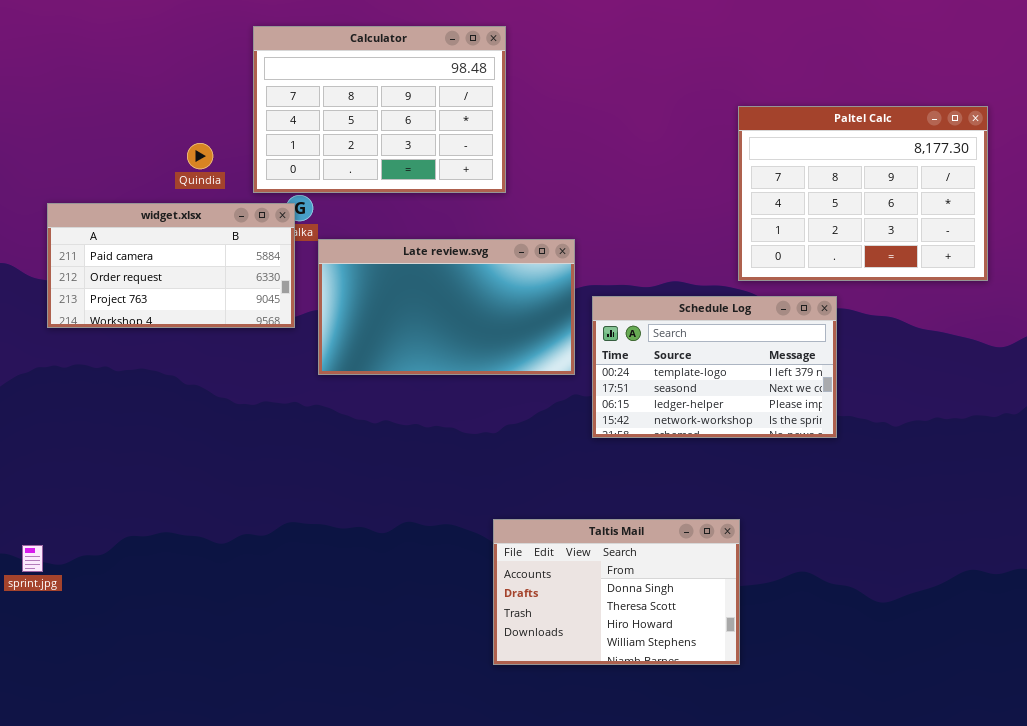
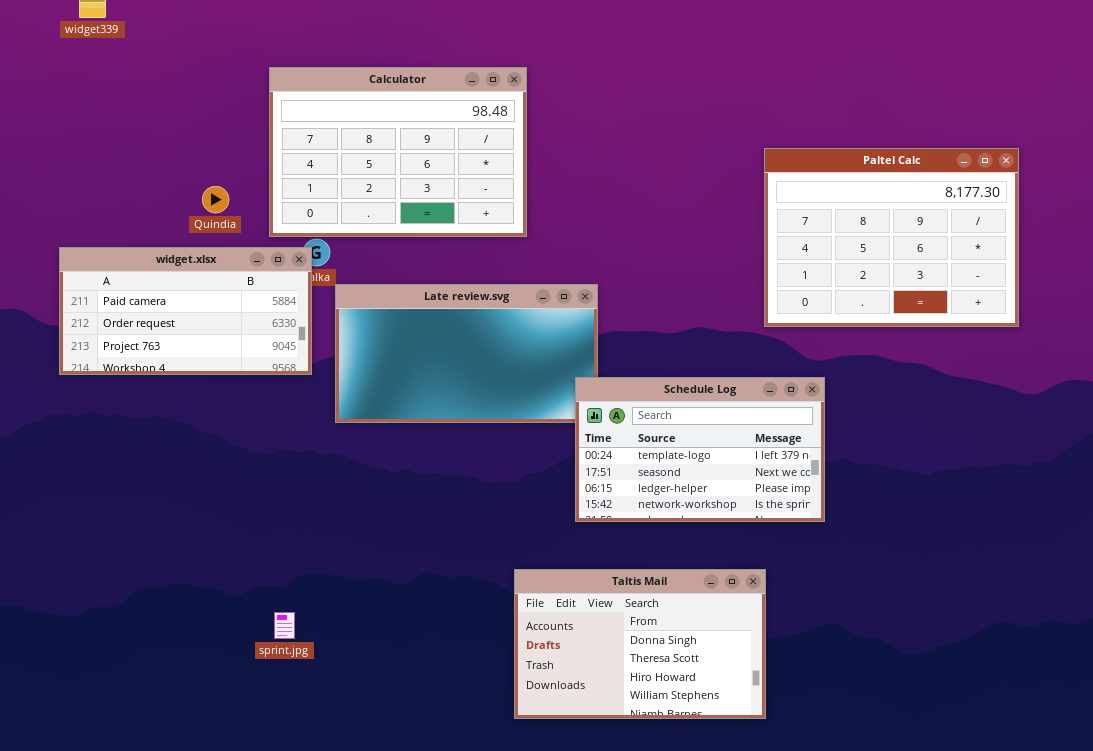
Schedule Log: [592,296,837,438] -> [575,377,825,522], moved
sprint.jpg: [22,545,43,572] -> [274,612,295,639], moved

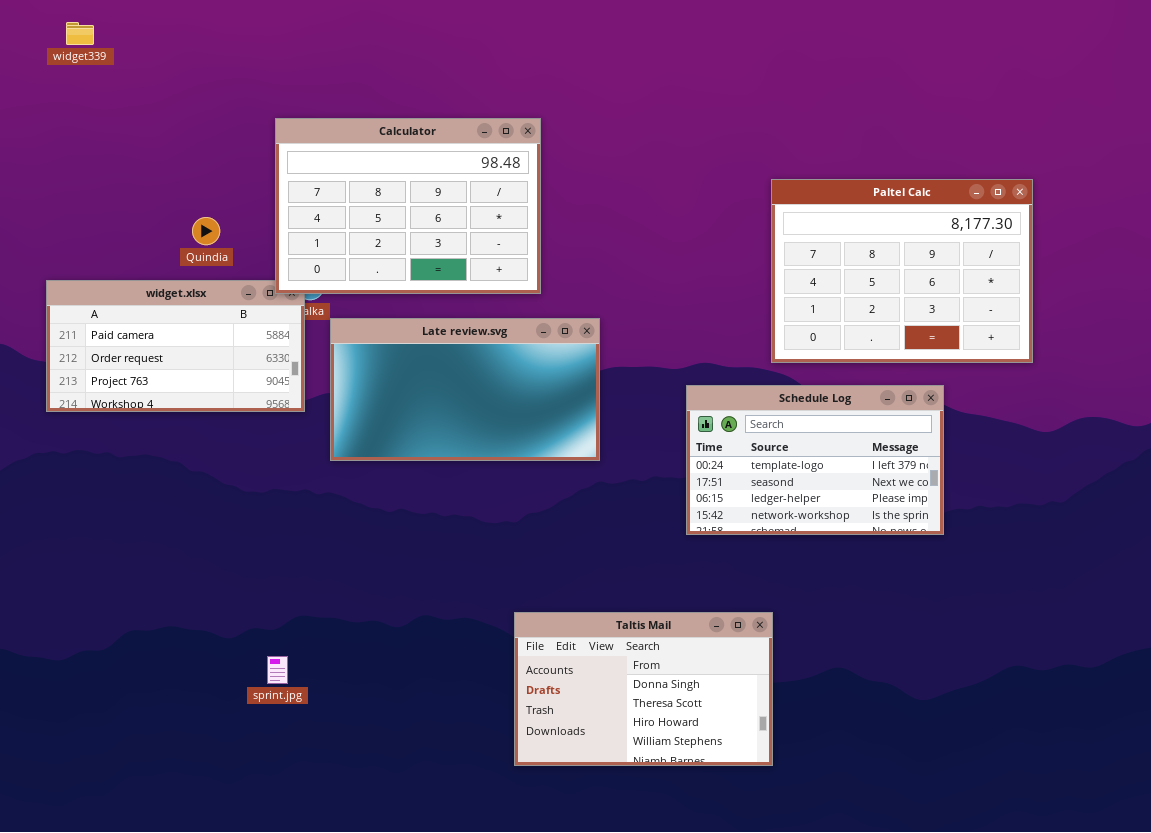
Calculator: [269,67,527,237] -> [275,118,541,294], moved
Schedule Log: [575,377,825,522] -> [686,385,944,535], moved

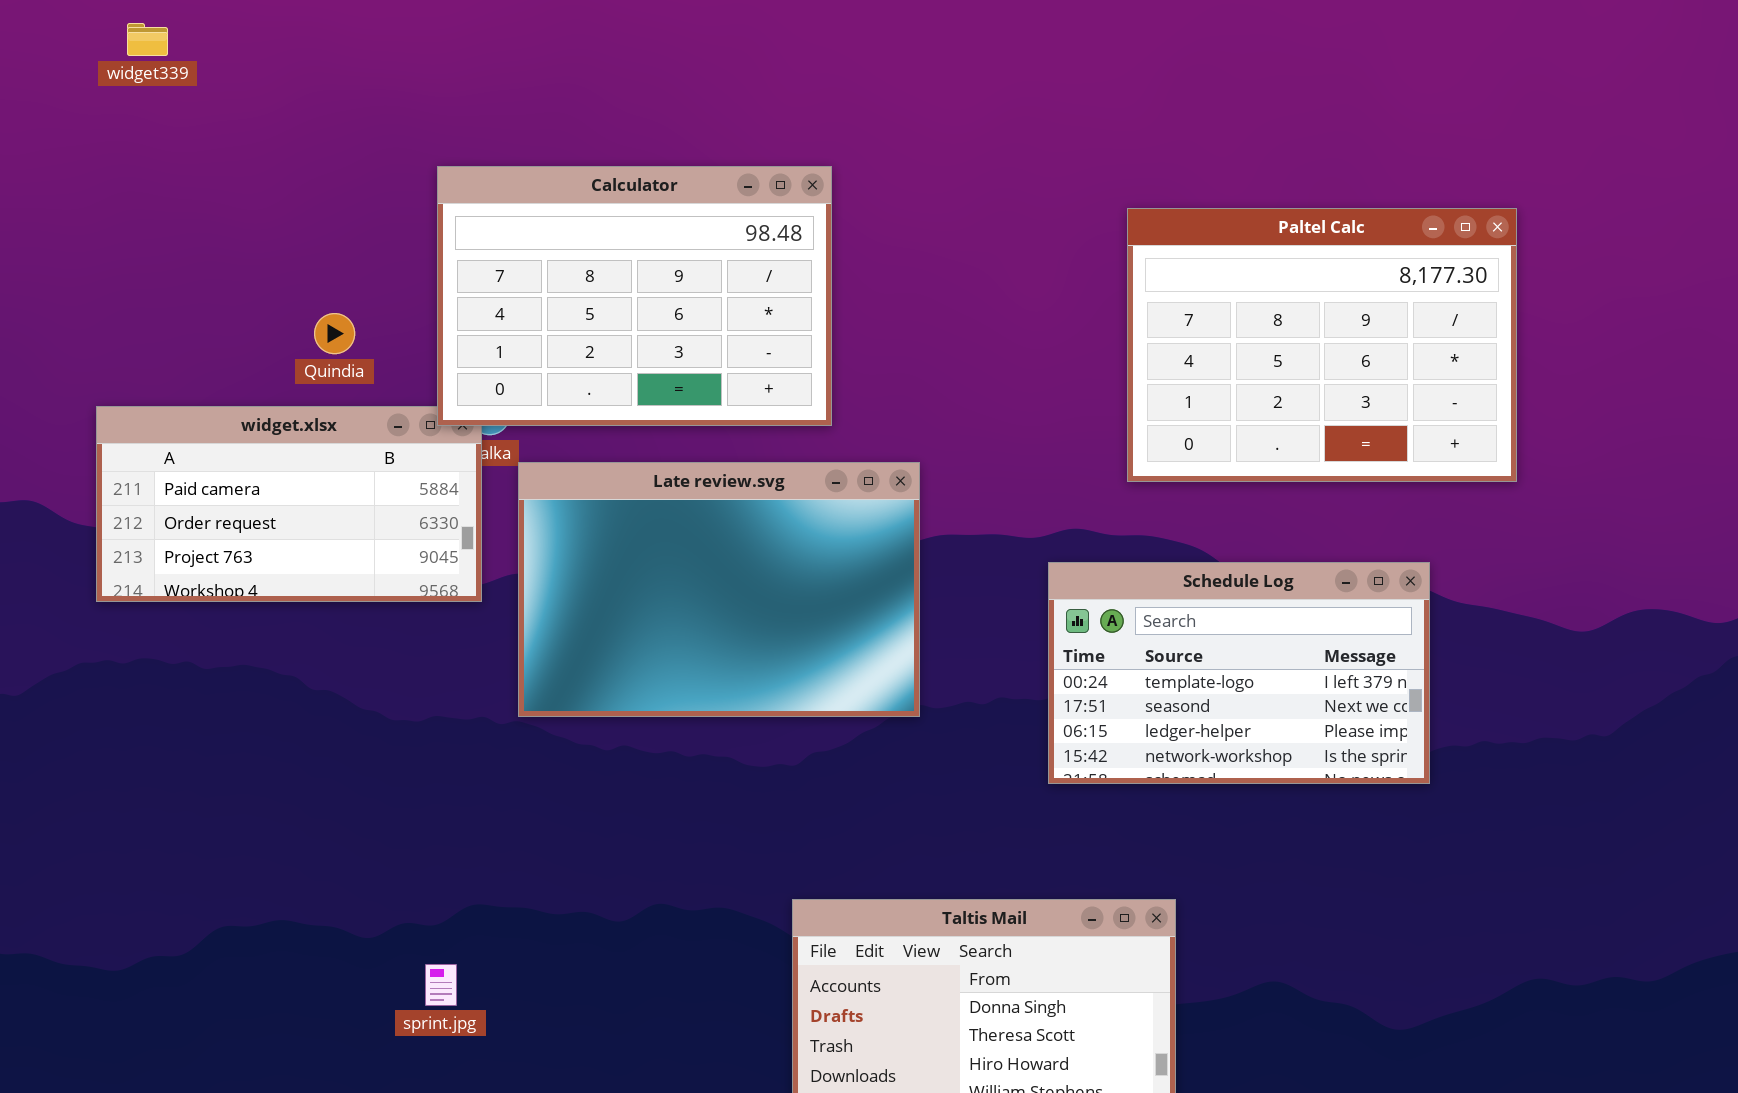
Paltel Calc: [771,179,1033,363] -> [1127,208,1517,482], moved
Late review.svg: [330,318,600,461] -> [518,462,920,717], resized

